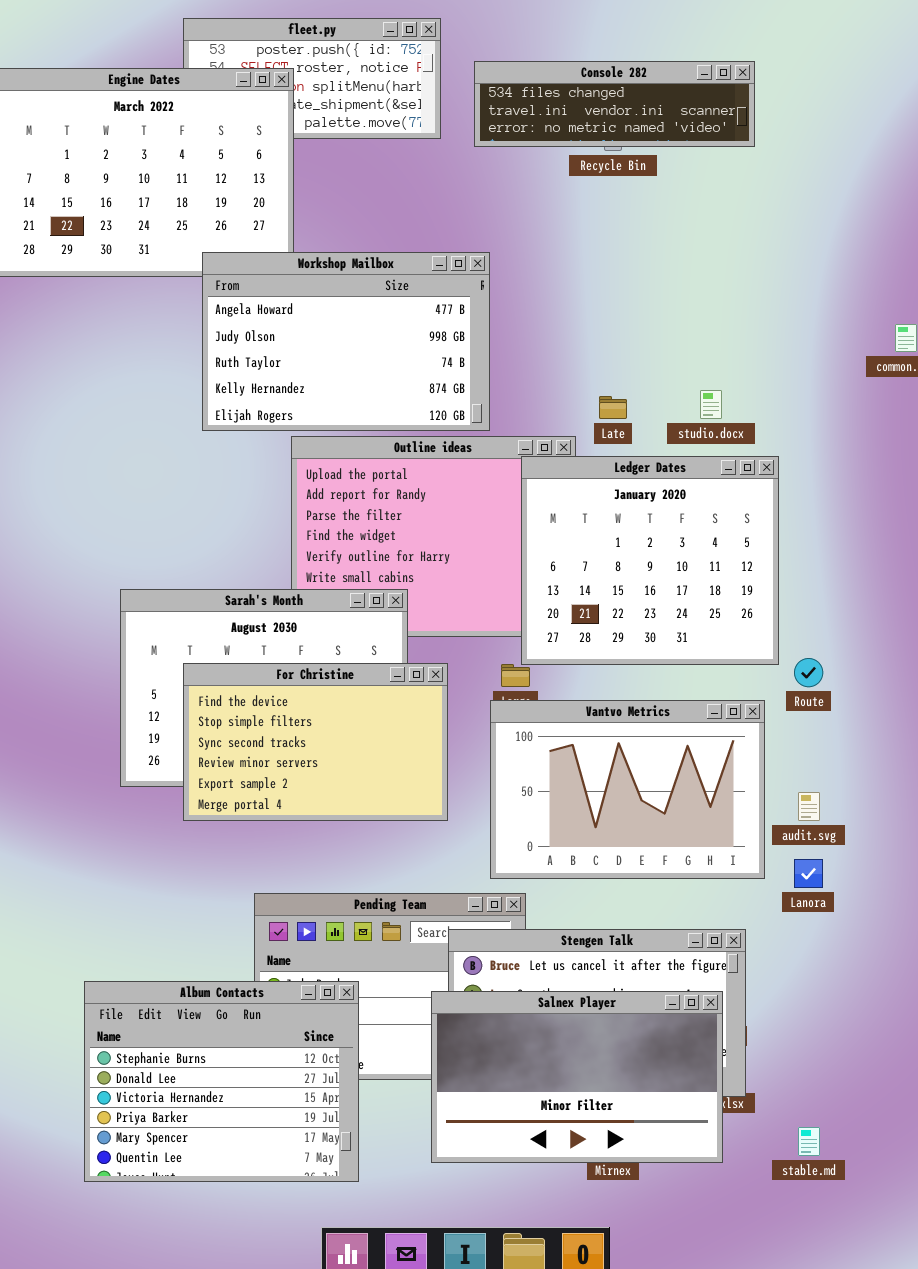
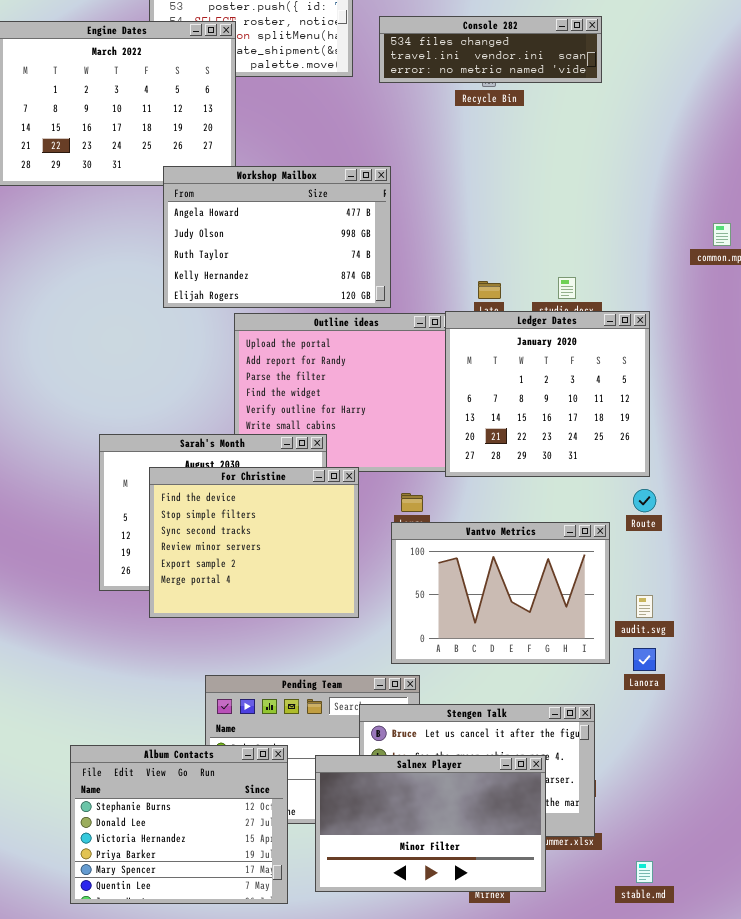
Ledger Dates: [521,456,779,665] -> [445,311,650,477], moved
For Christine: [183,663,448,821] -> [149,467,359,618], resized
Salnex Player: [431,991,723,1163] -> [315,755,546,892], moved

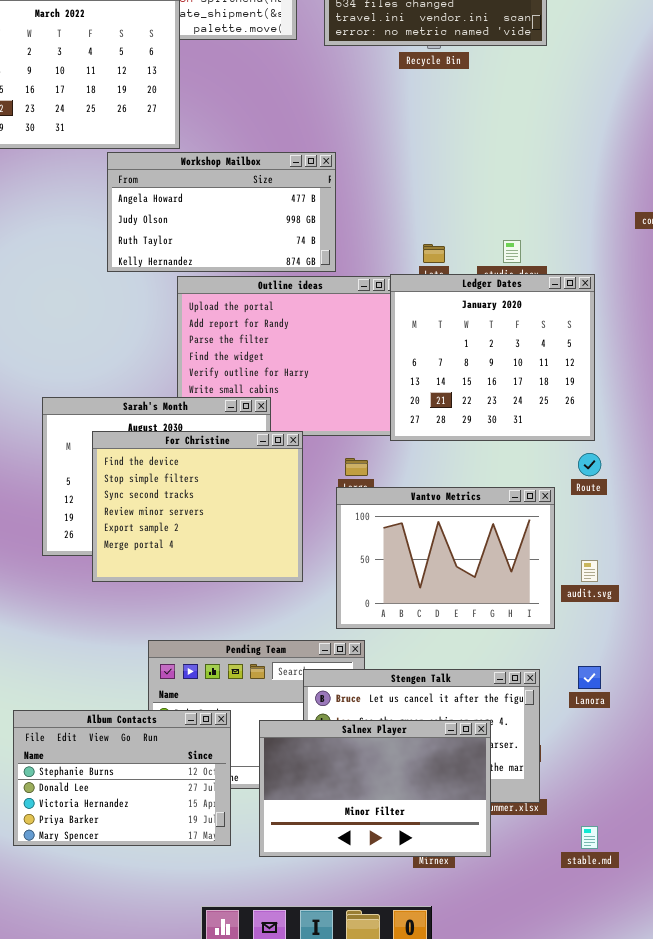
Workshop Mailbox: [163,166,391,308] -> [107,152,336,272], resized
Lanora: [633,648,656,671] -> [578,666,601,689], moved
Album Contacts: [70,745,288,904] -> [13,710,231,846], resized

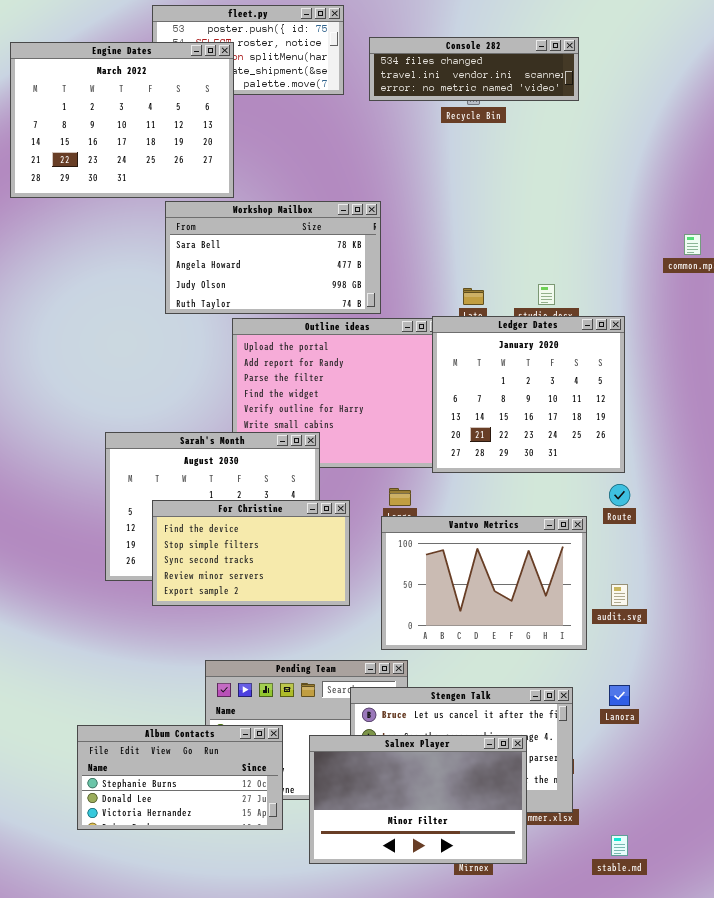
Workshop Mailbox: [107,152,336,272] -> [165,201,381,314], scrolled up 1 row
For Christine: [92,431,303,582] -> [152,500,350,606], resized
Album Contacts: [13,710,231,846] -> [77,725,283,830], resized

